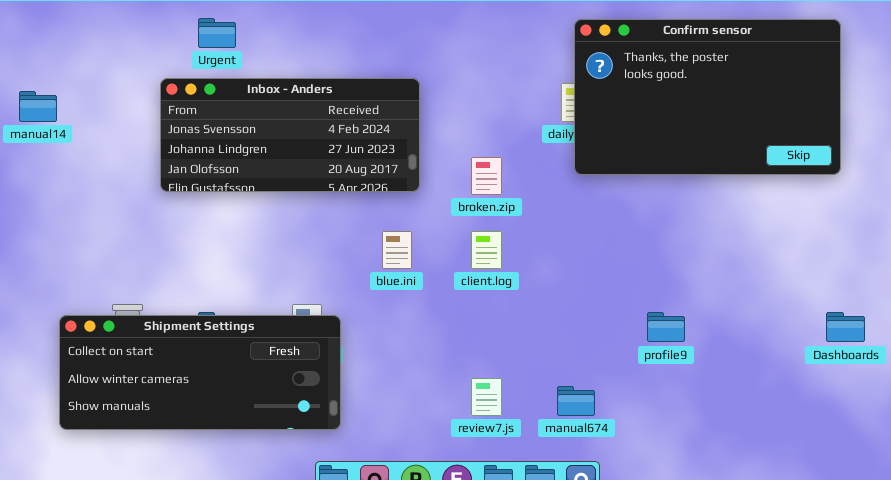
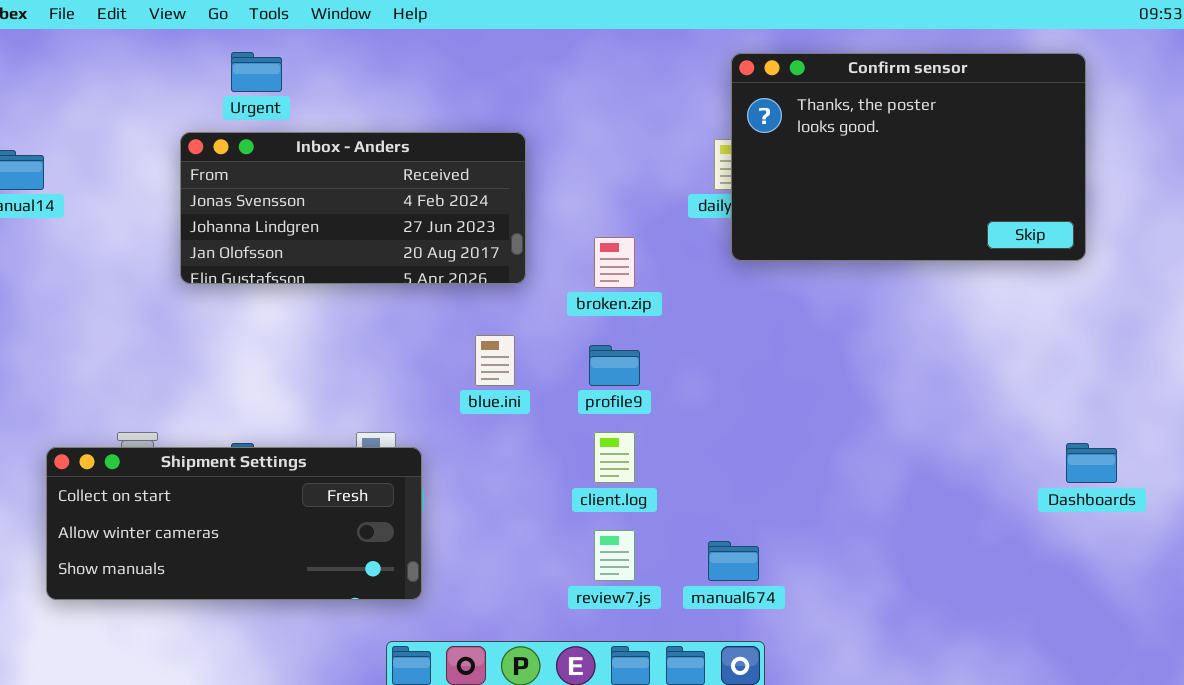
client.log: [471,231,502,269] -> [594,432,635,483], moved
profile9: [647,312,685,342] -> [589,345,640,386], moved

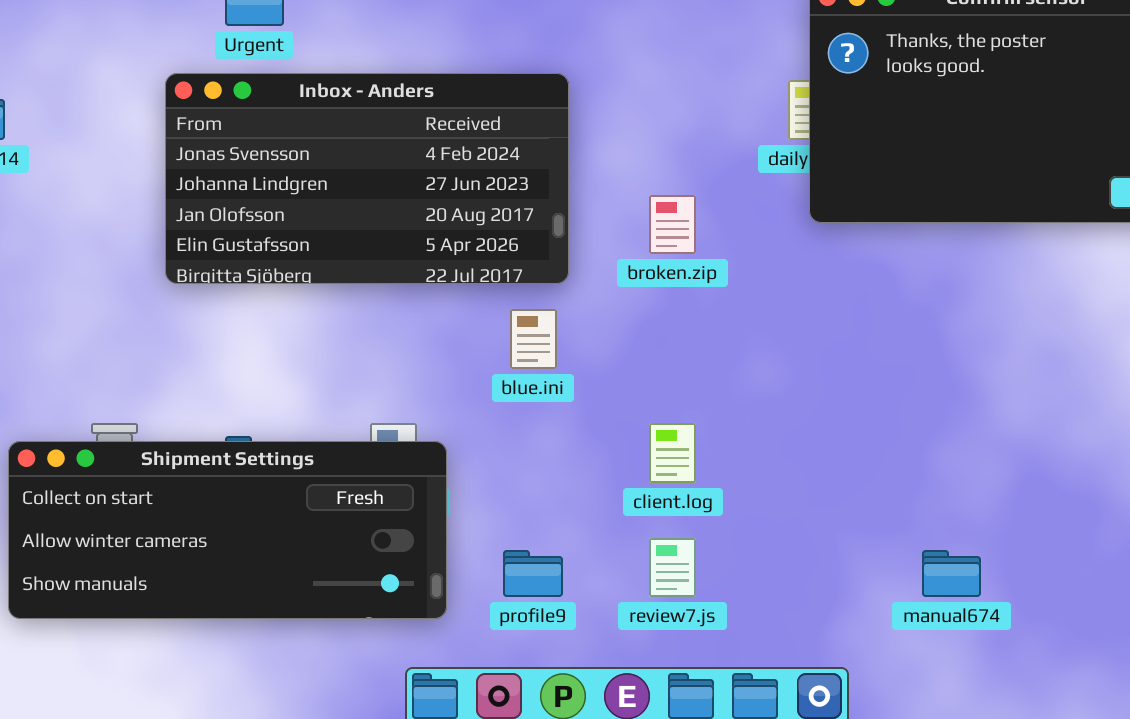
Inbox - Anders: [180,132,526,284] -> [165,73,569,284], resized
profile9: [589,345,640,386] -> [503,550,563,597], moved
manual674: [708,541,759,581] -> [922,550,981,597], moved

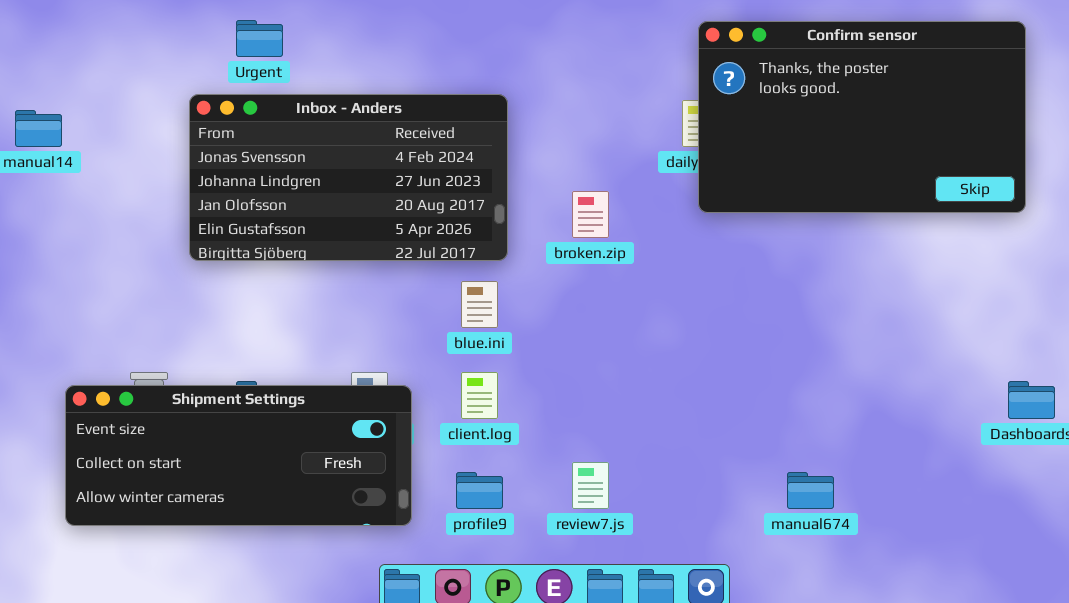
client.log: [649,423,696,483] -> [461,372,498,419], moved
Shipment Settings: [8,441,447,619] -> [65,385,412,526], scrolled up 1 row

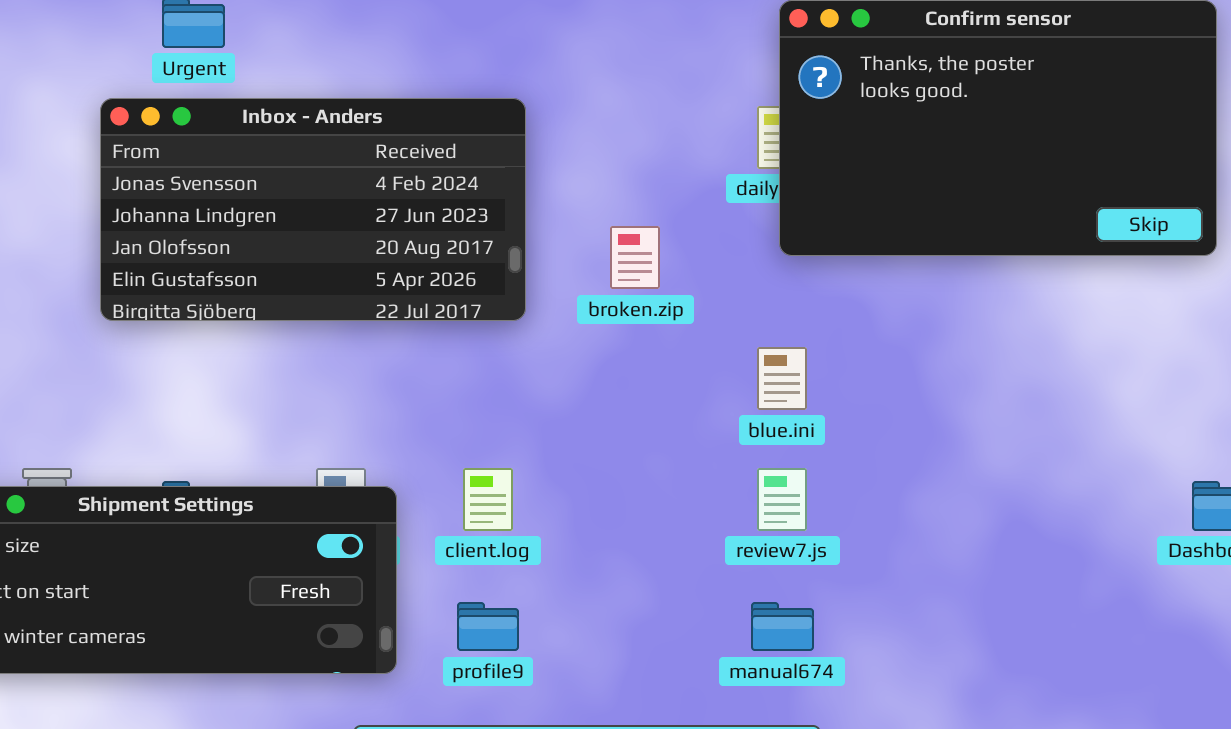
blue.ini: [461,281,498,328] -> [757,347,807,410], moved
review7.js: [572,462,609,509] -> [757,468,807,531], moved
manual674: [787,472,834,509] -> [751,602,814,651], moved

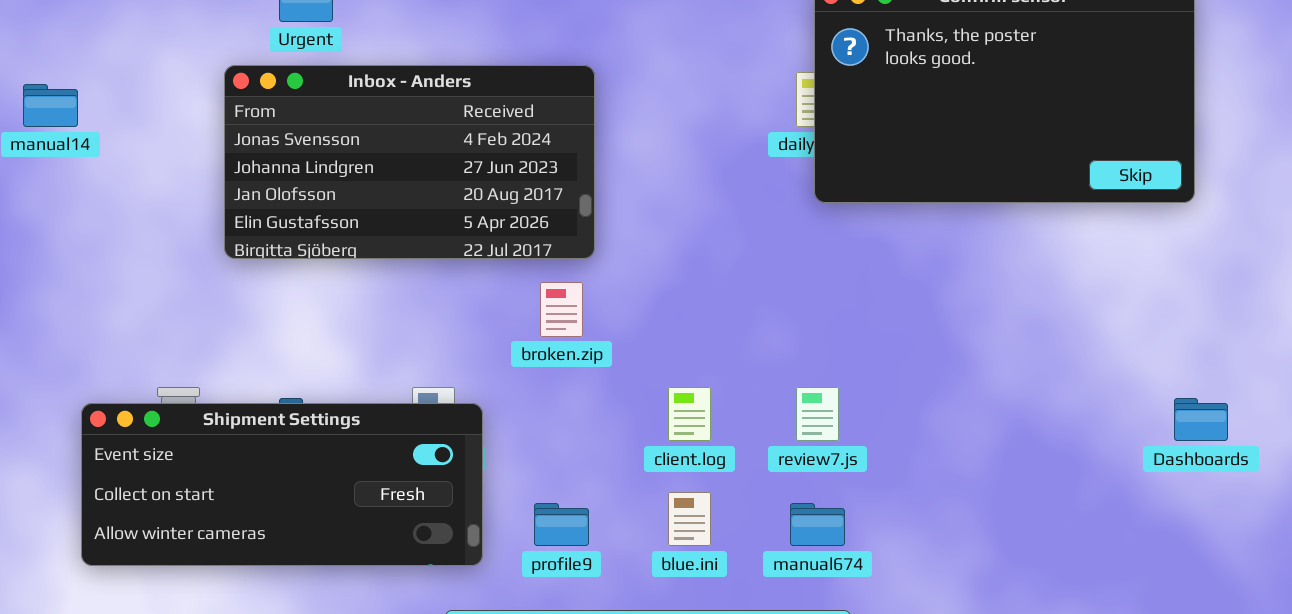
broken.zip: [610,226,660,289] -> [540,282,583,337], moved
blue.ini: [757,347,807,410] -> [668,492,711,546], moved
client.log: [463,468,513,531] -> [668,387,711,441], moved

